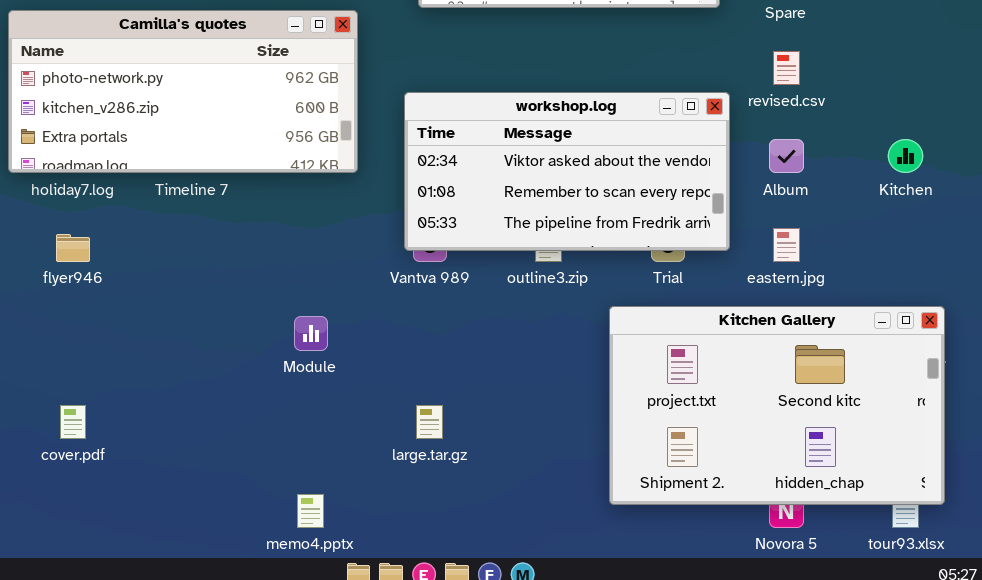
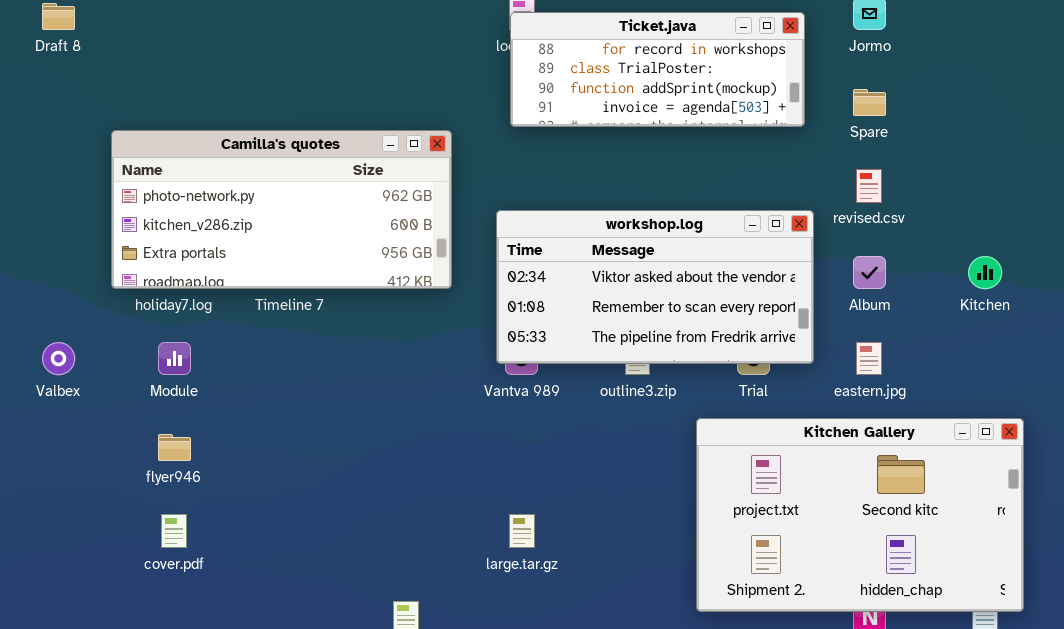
flyer946: [56,234,90,262] -> [158,434,191,461], moved
Module: [294,316,328,351] -> [158,342,191,375], moved

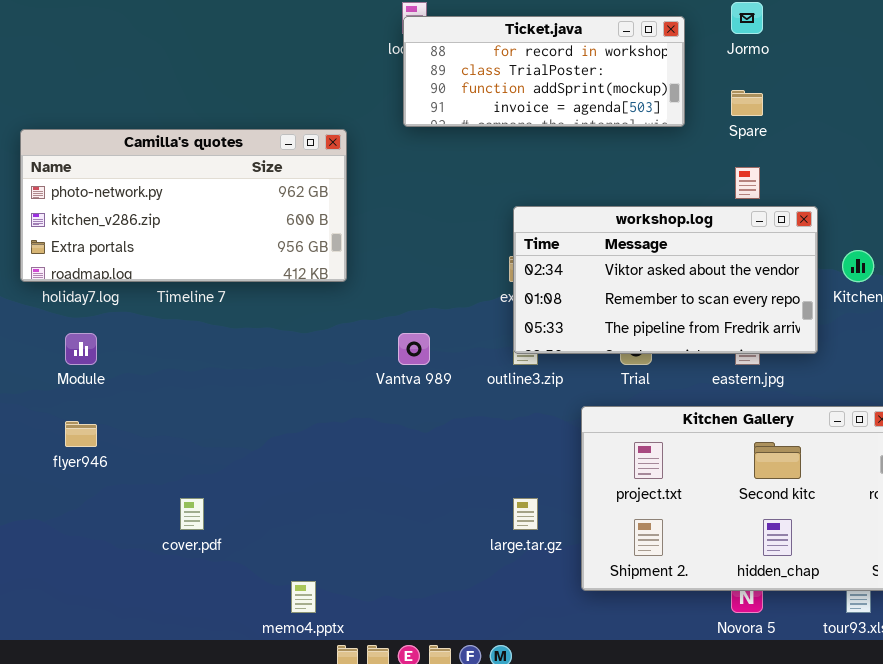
workshop.log: [496,210,814,364] -> [513,206,818,354], moved
cover.pdf: [161,514,187,548] -> [180,498,204,530], moved
large.tar.gz: [509,514,535,548] -> [513,498,538,530], moved

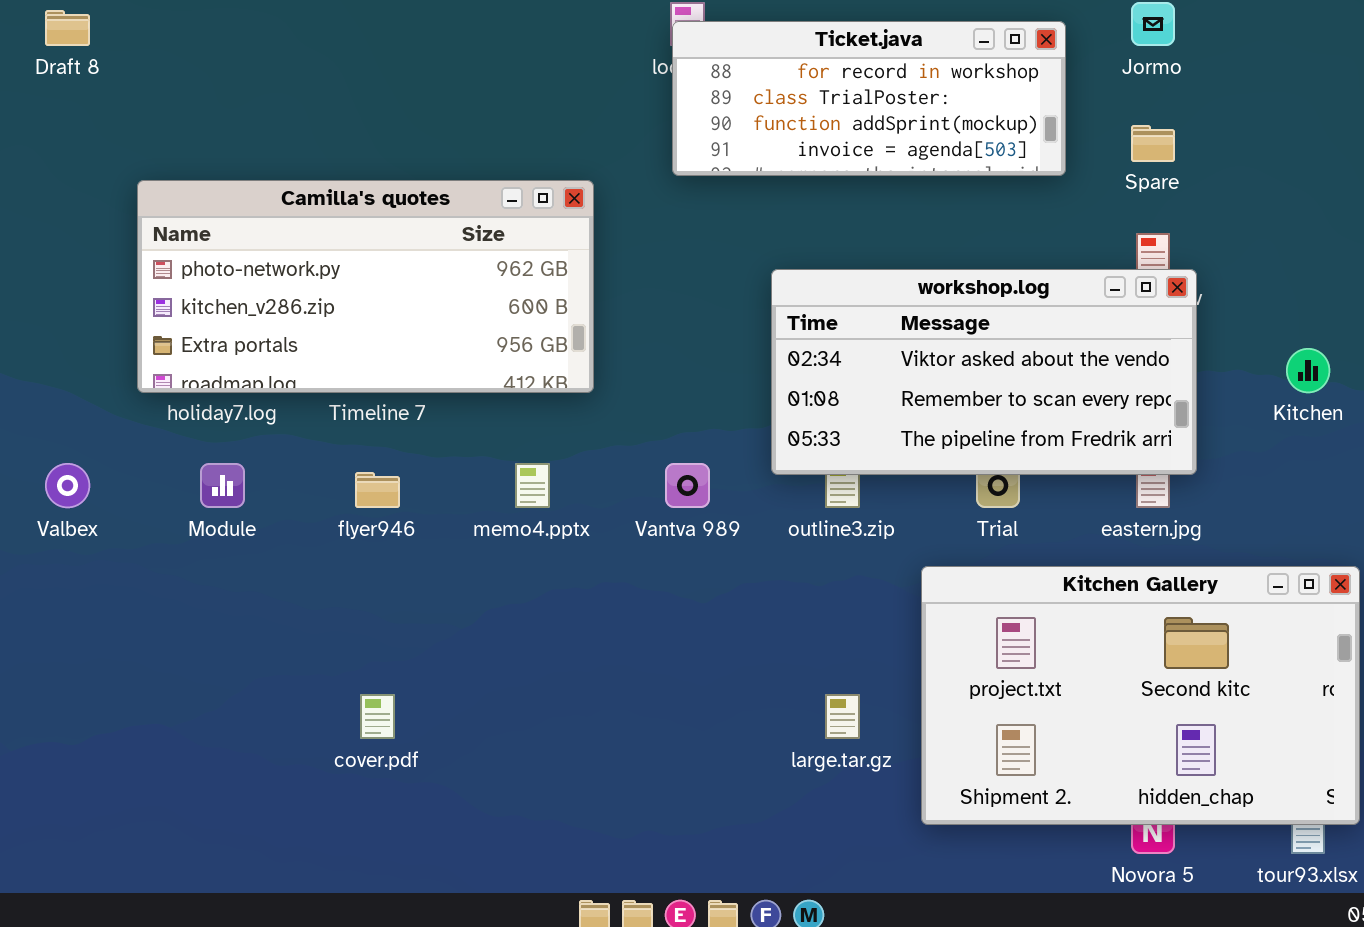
workshop.log: [513,206,818,354] -> [771,269,1197,475], moved
flyer946: [65,421,97,447] -> [355,472,400,508], moved
memo4.pptx: [291,581,316,613] -> [515,463,550,508], moved

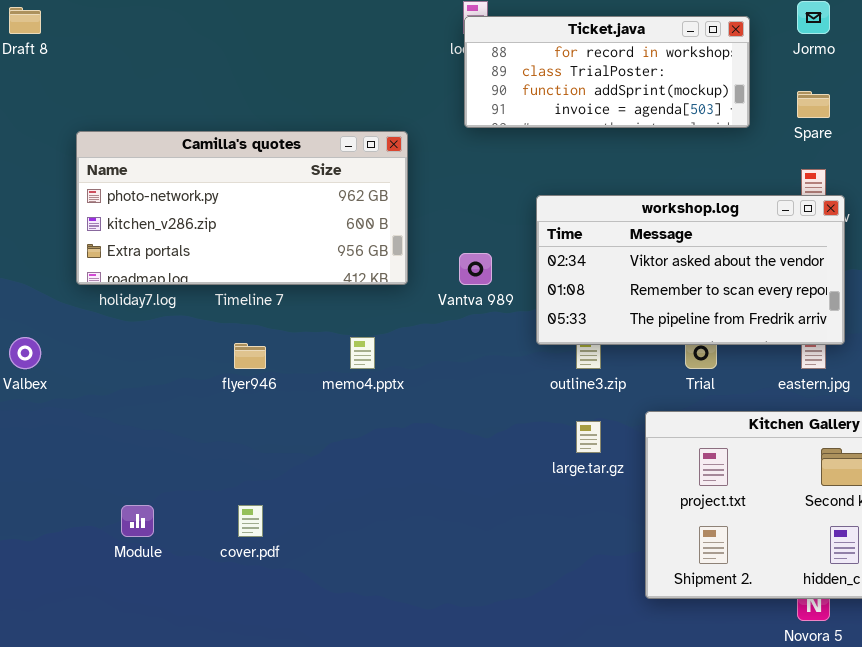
Module: [200,463,245,508] -> [121,505,154,537], moved
Vantva 989: [665,463,710,508] -> [459,253,492,285], moved
large.tar.gz: [825,694,860,739] -> [576,421,601,453], moved

